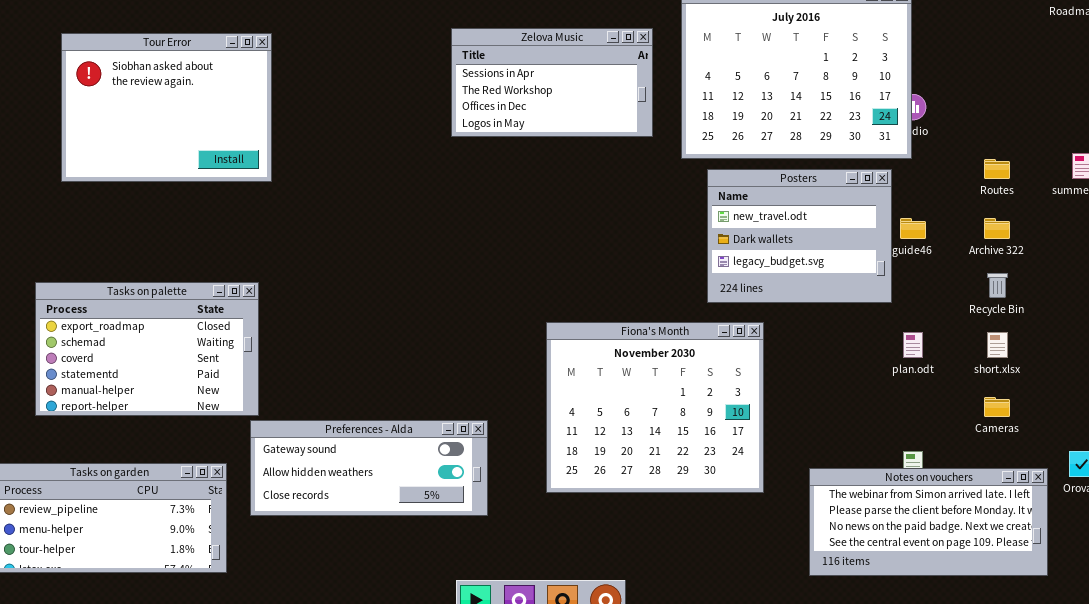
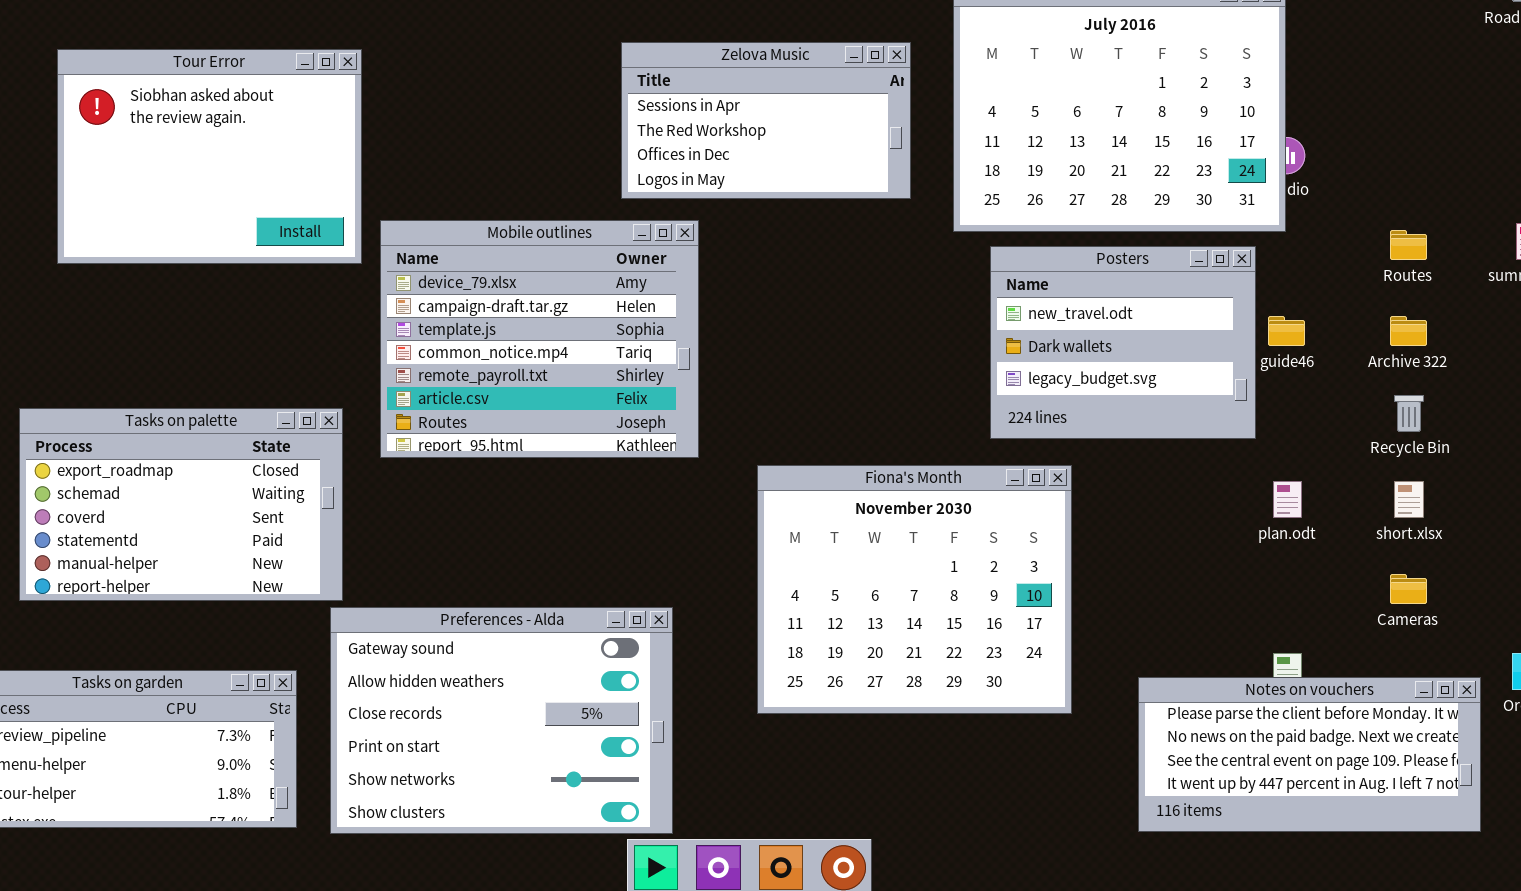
Mobile outlines: none -> [380,220,699,458], opened
Preferences - Alda: [250,420,488,516] -> [330,607,673,834], resized
Notes on vouchers: [809,468,1048,576] -> [1138,677,1481,832], scrolled down 1 row

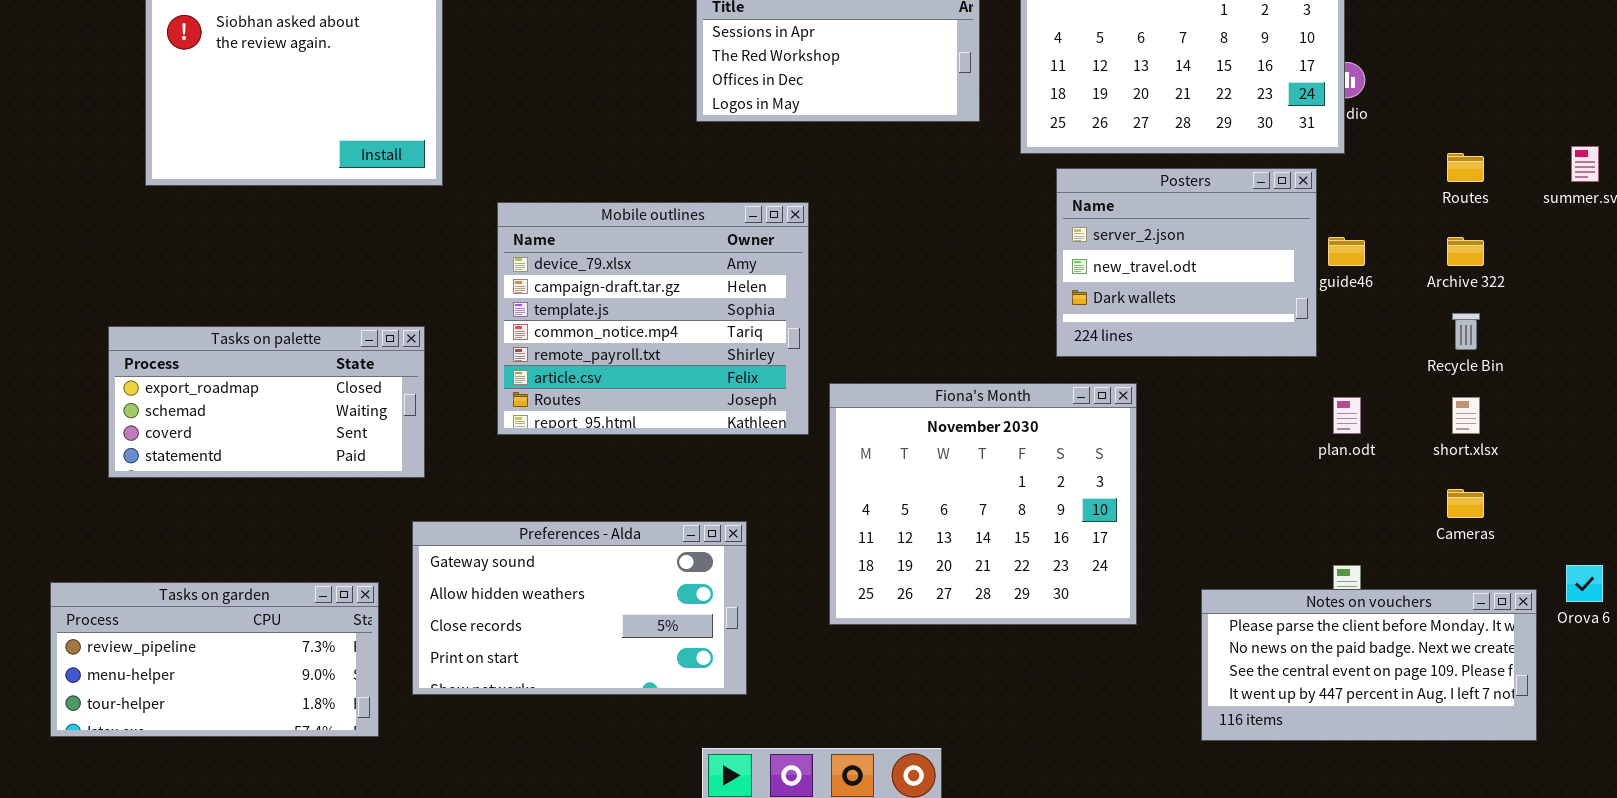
Mobile outlines: [380,220,699,458] -> [497,202,809,435], moved
Posters: [990,246,1256,439] -> [1056,168,1317,357], scrolled up 1 row
Tasks on palette: [19,408,343,601] -> [108,326,425,478], resized
Preferences - Alda: [330,607,673,834] -> [412,521,747,695], resized

